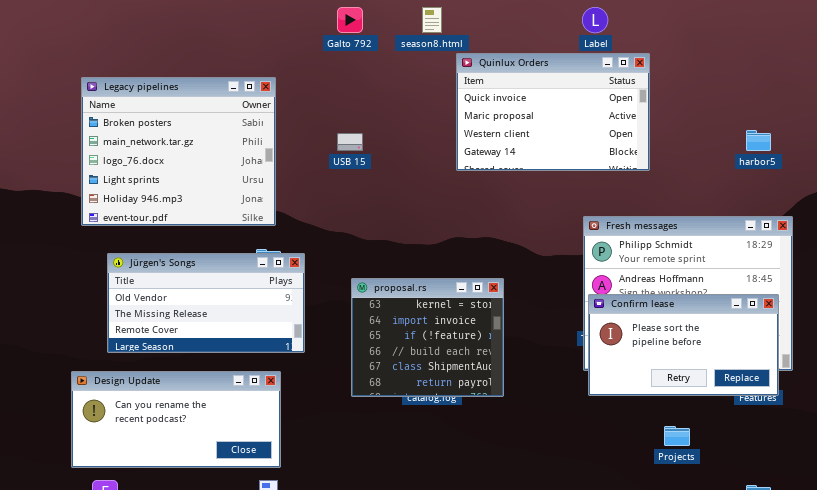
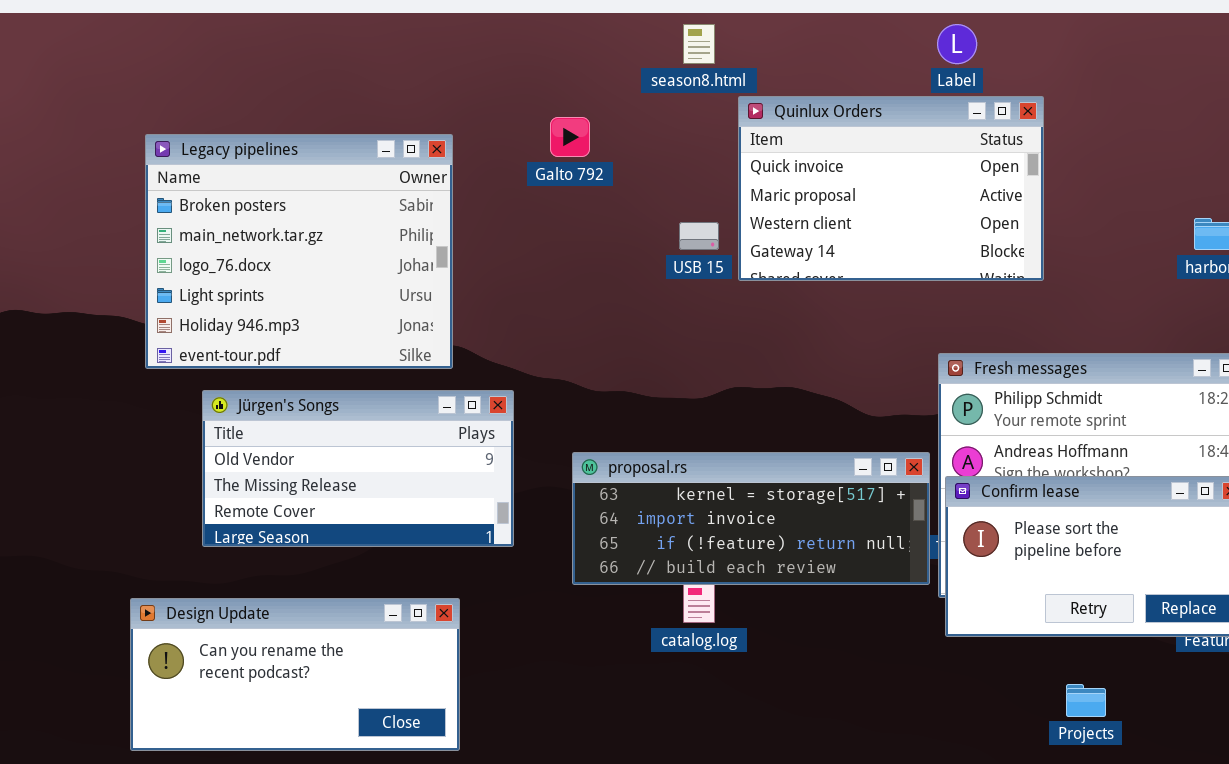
Galto 792: [337,7,363,33] -> [550,117,590,157], moved
USB 15: [337,133,363,151] -> [679,222,719,250], moved
Jürgen's Songs: [107,253,305,353] -> [202,390,514,547], moved
proposal.rs: [351,278,504,397] -> [572,452,930,585], resized

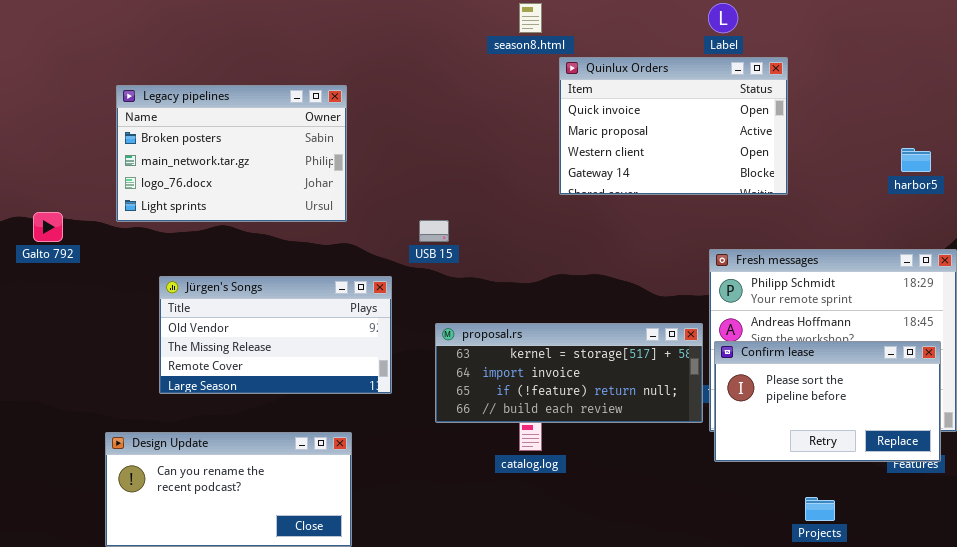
Galto 792: [550,117,590,157] -> [33,212,63,242], moved
Legacy pipelines: [145,134,453,369] -> [116,85,347,222], resized
USB 15: [679,222,719,250] -> [419,220,449,242], moved

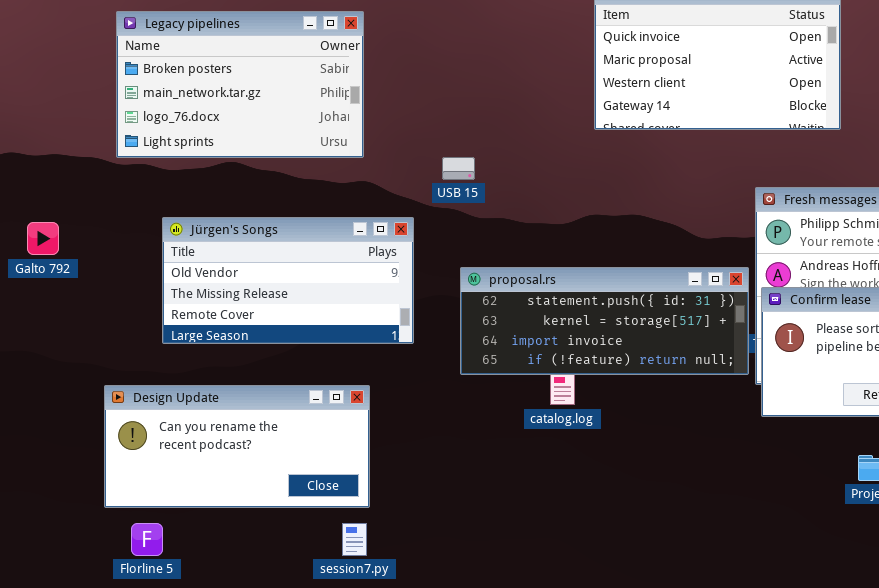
Galto 792: [33,212,63,242] -> [27,222,59,255], moved
proposal.rs: [435,323,703,423] -> [460,267,749,375], scrolled up 1 row

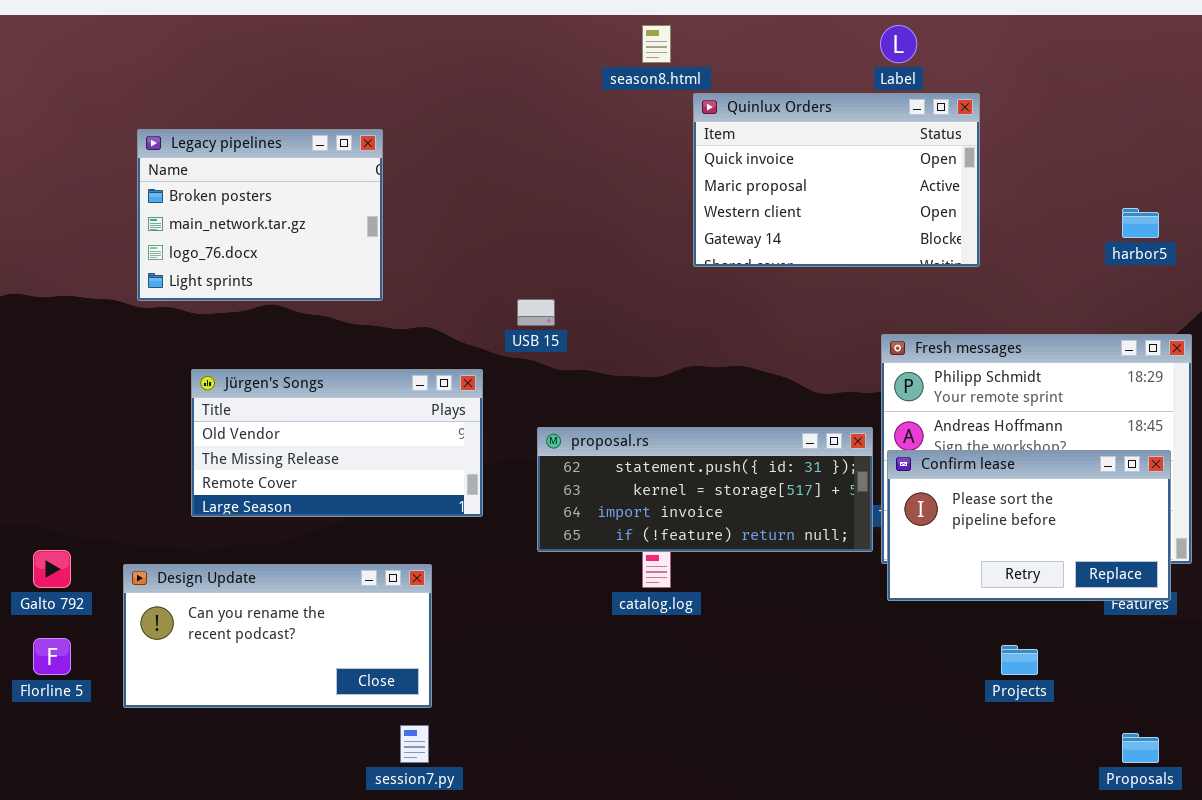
Legacy pipelines: [116,11,364,158] -> [137,129,383,301], resized
Galto 792: [27,222,59,255] -> [33,550,71,588], moved
Florline 5: [131,523,163,556] -> [33,638,71,675], moved

